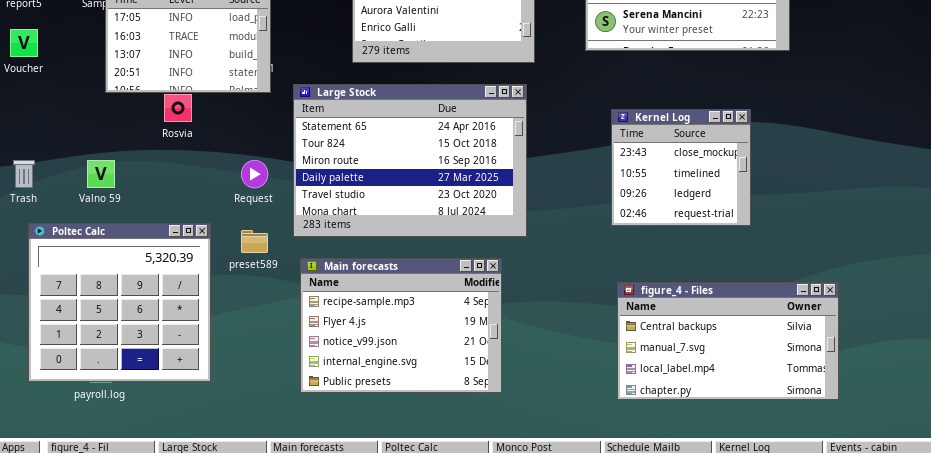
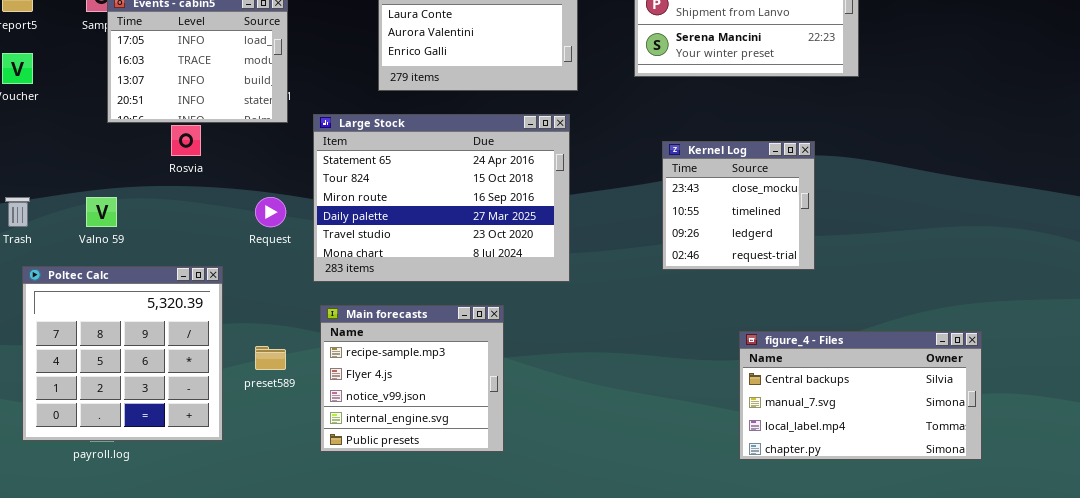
preset589: [241,230,268,253] -> [255,346,286,370], moved
Main forecasts: [300,258,502,393] -> [320,305,504,452], resized
figure_4 - Files: [617,282,839,400] -> [739,331,982,460], moved

